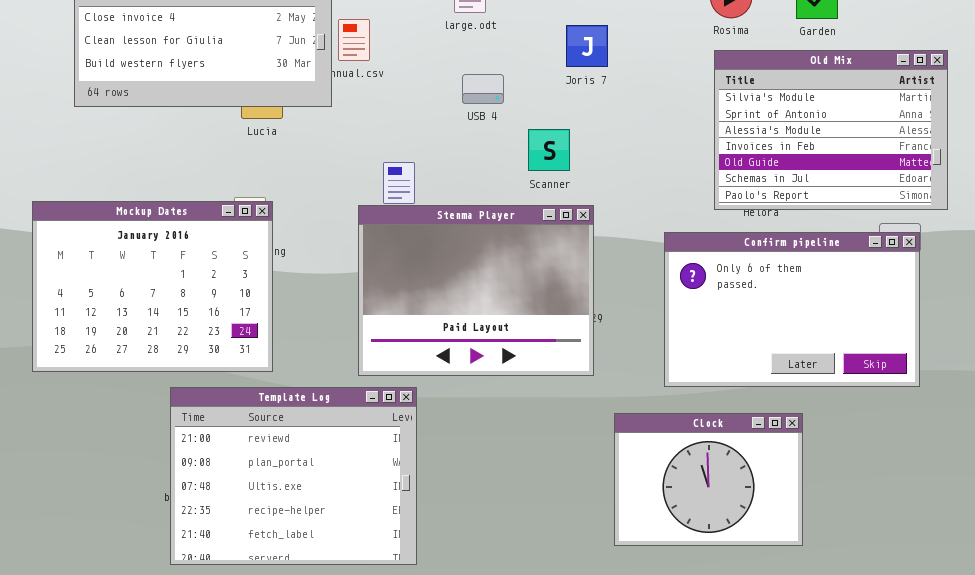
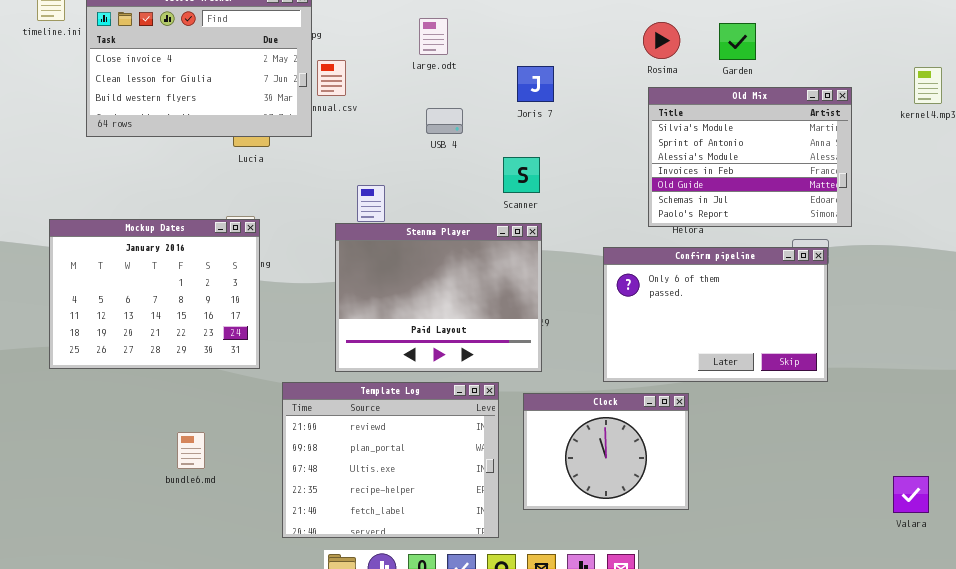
Scanner: [528,129,570,171] -> [503,157,540,193], moved
Template Log: [170,387,417,565] -> [282,382,499,538], moved
Clock: [614,413,803,546] -> [523,393,689,510], moved

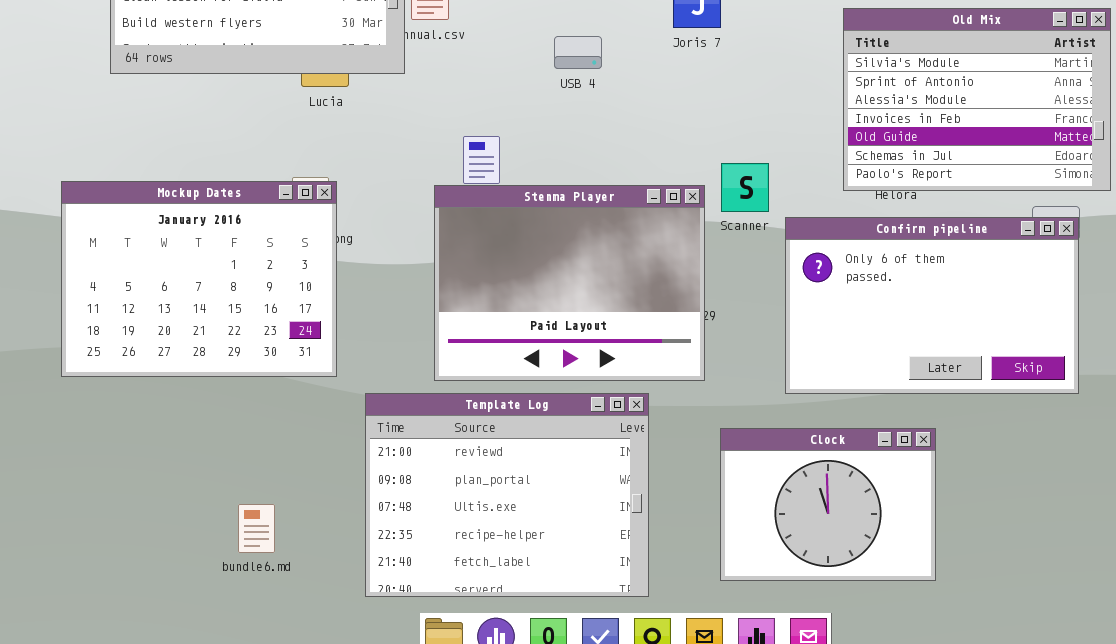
Scanner: [503,157,540,193] -> [721,163,769,212], moved
Clock: [523,393,689,510] -> [720,428,936,581], moved
bundle6.md: [177,432,205,469] -> [238,504,275,553], moved

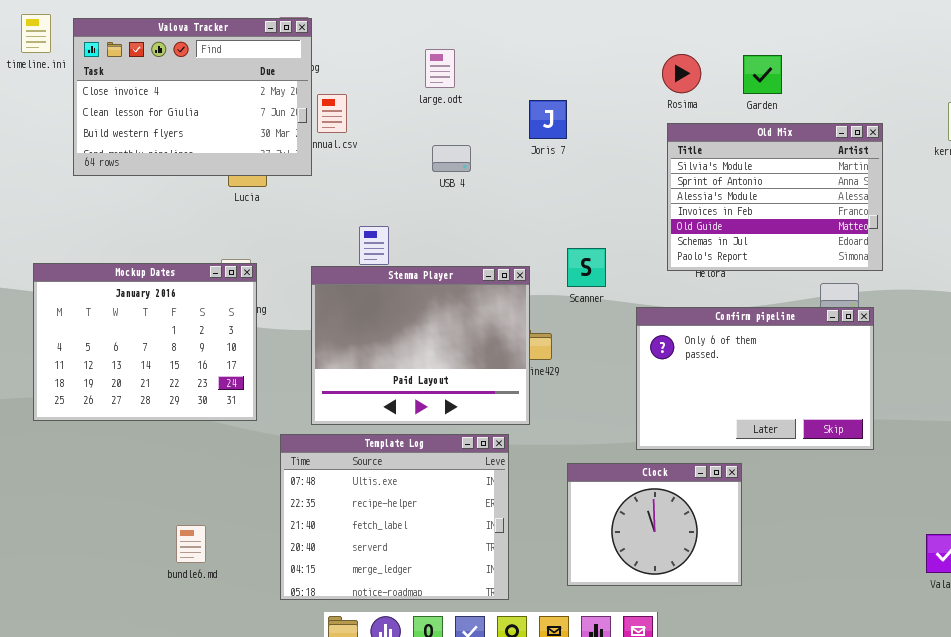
Stenma Player: [434,185,705,381] -> [311,266,530,425], moved
Confirm pipeline: [785,217,1079,394] -> [636,307,874,450], moved
Template Log: [365,393,649,597] -> [280,434,509,600], scrolled down 2 rows

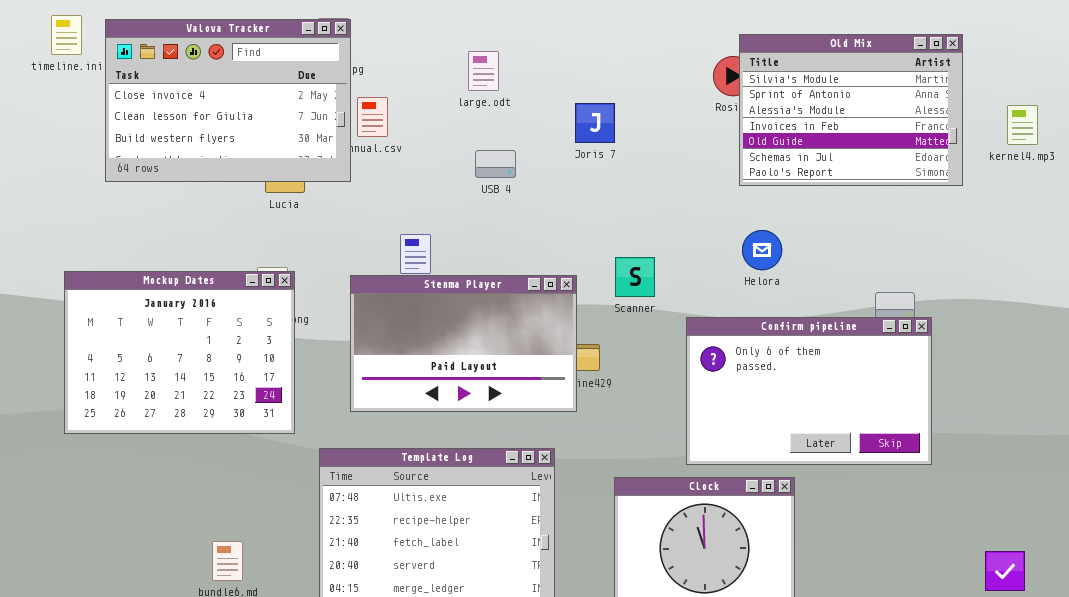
Old Mix: [667,123,883,271] -> [739,34,963,186], moved
Stenma Player: [311,266,530,425] -> [350,275,577,412], resized

